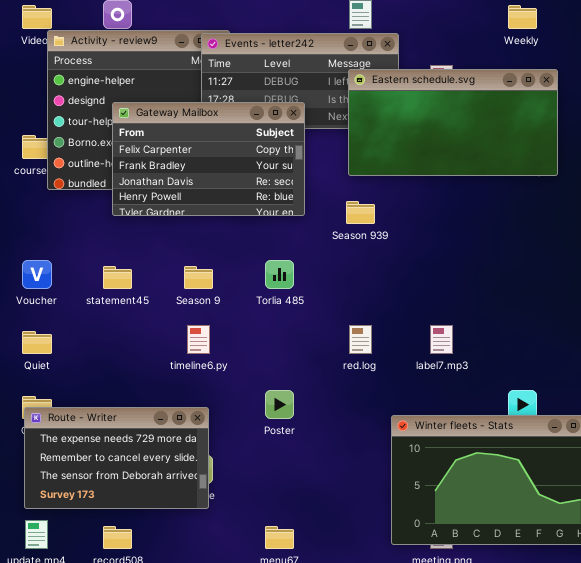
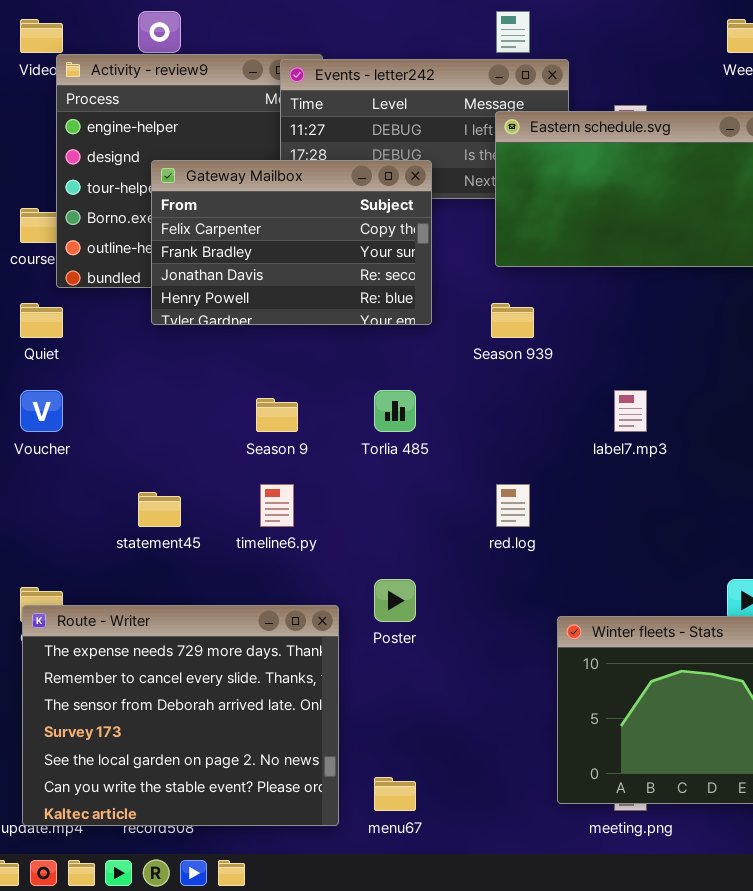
statement45: [103,266,132,289] -> [138,492,181,527], moved
label7.mp3: [430,325,453,354] -> [614,390,647,432], moved
Quiet: [22,331,52,354] -> [20,303,63,338], moved
Route - Writer: [24,407,209,509] -> [22,605,339,826], resized

